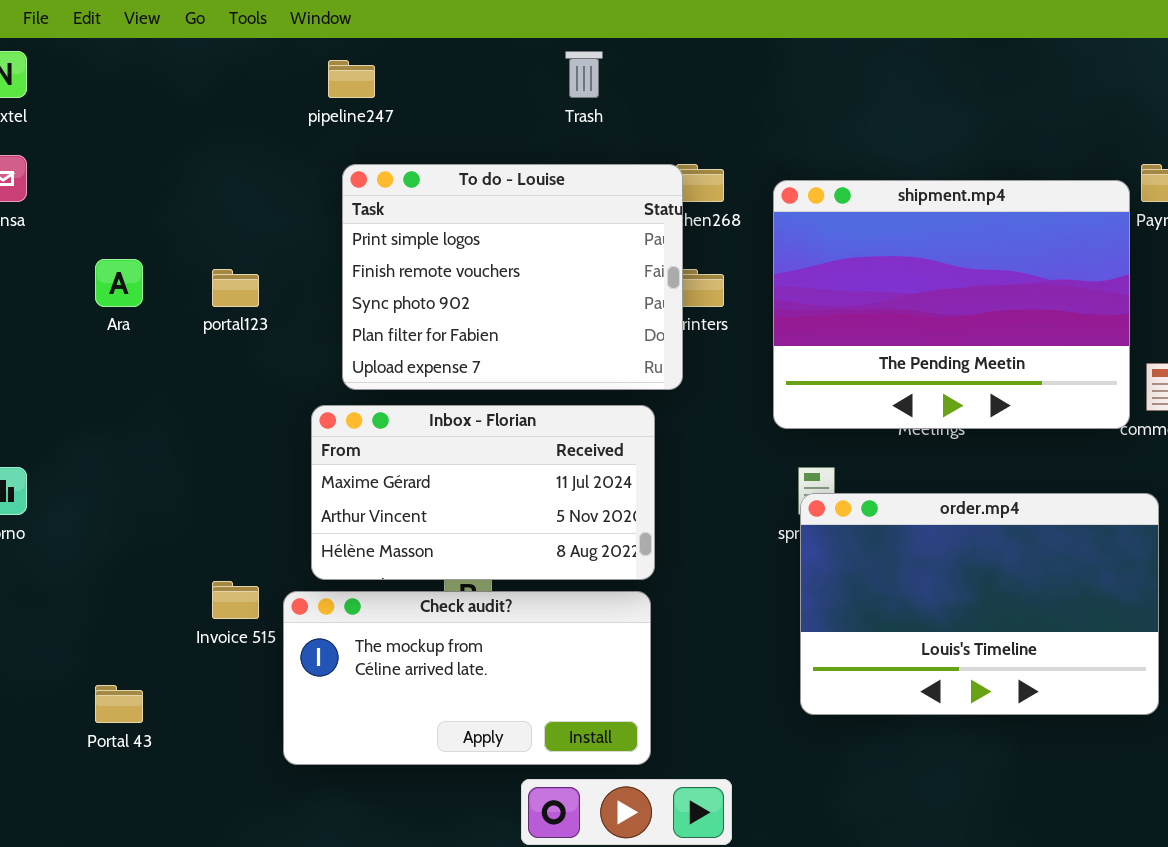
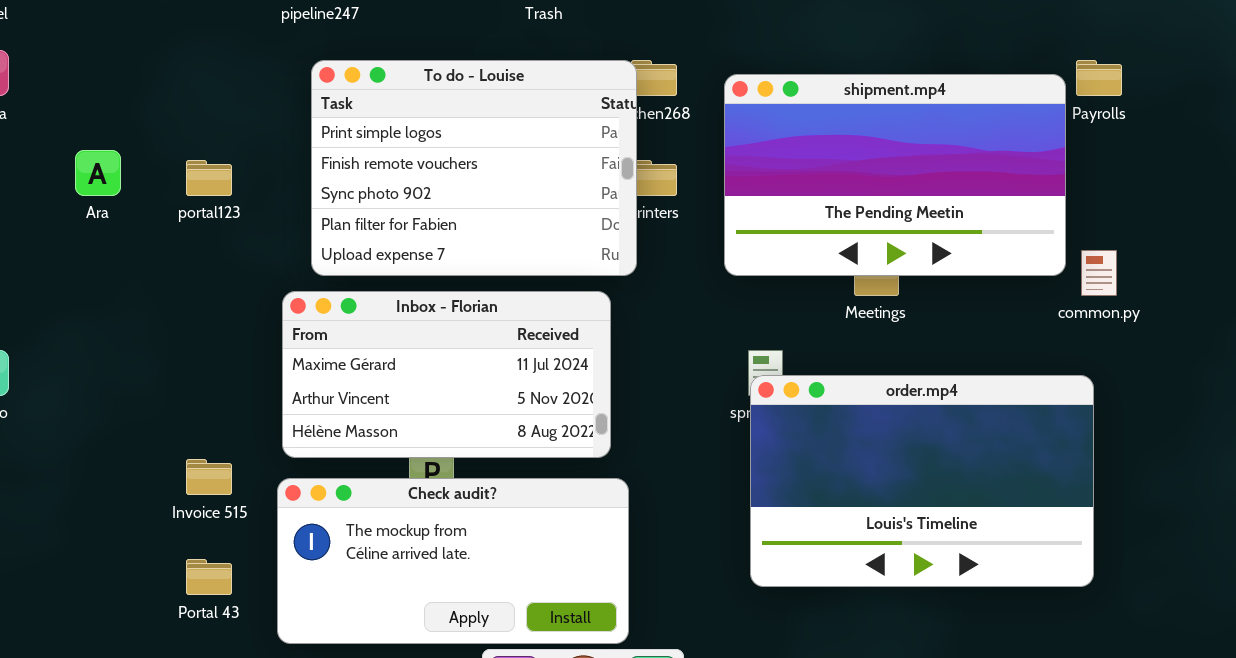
shipment.mp4: [773,180,1130,429] -> [724,74,1066,276], resized
Check audit?: [283,591,651,765] -> [277,478,629,644], moved
Portal 43: [95,685,143,723] -> [186,559,232,595], moved

